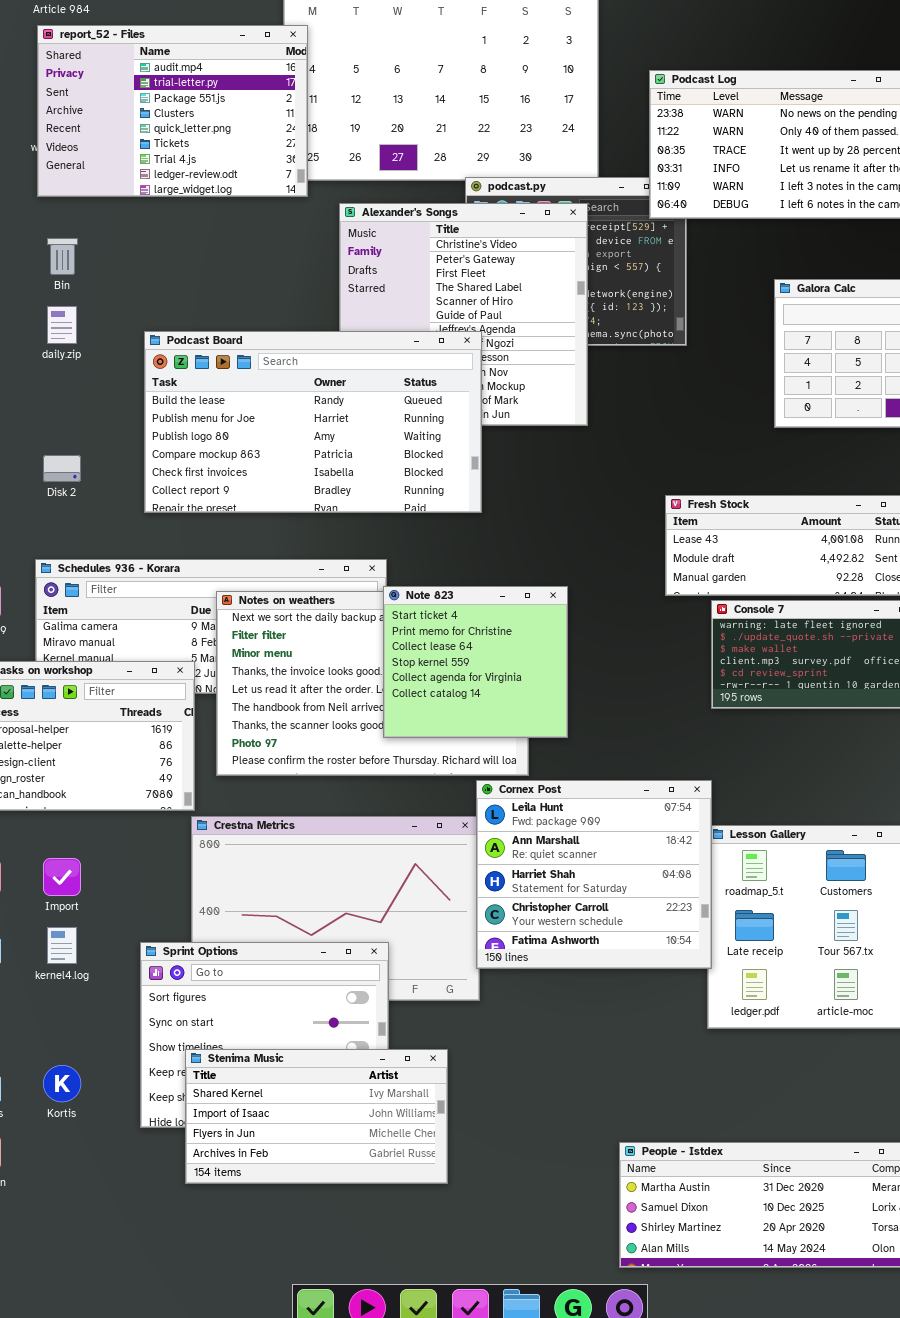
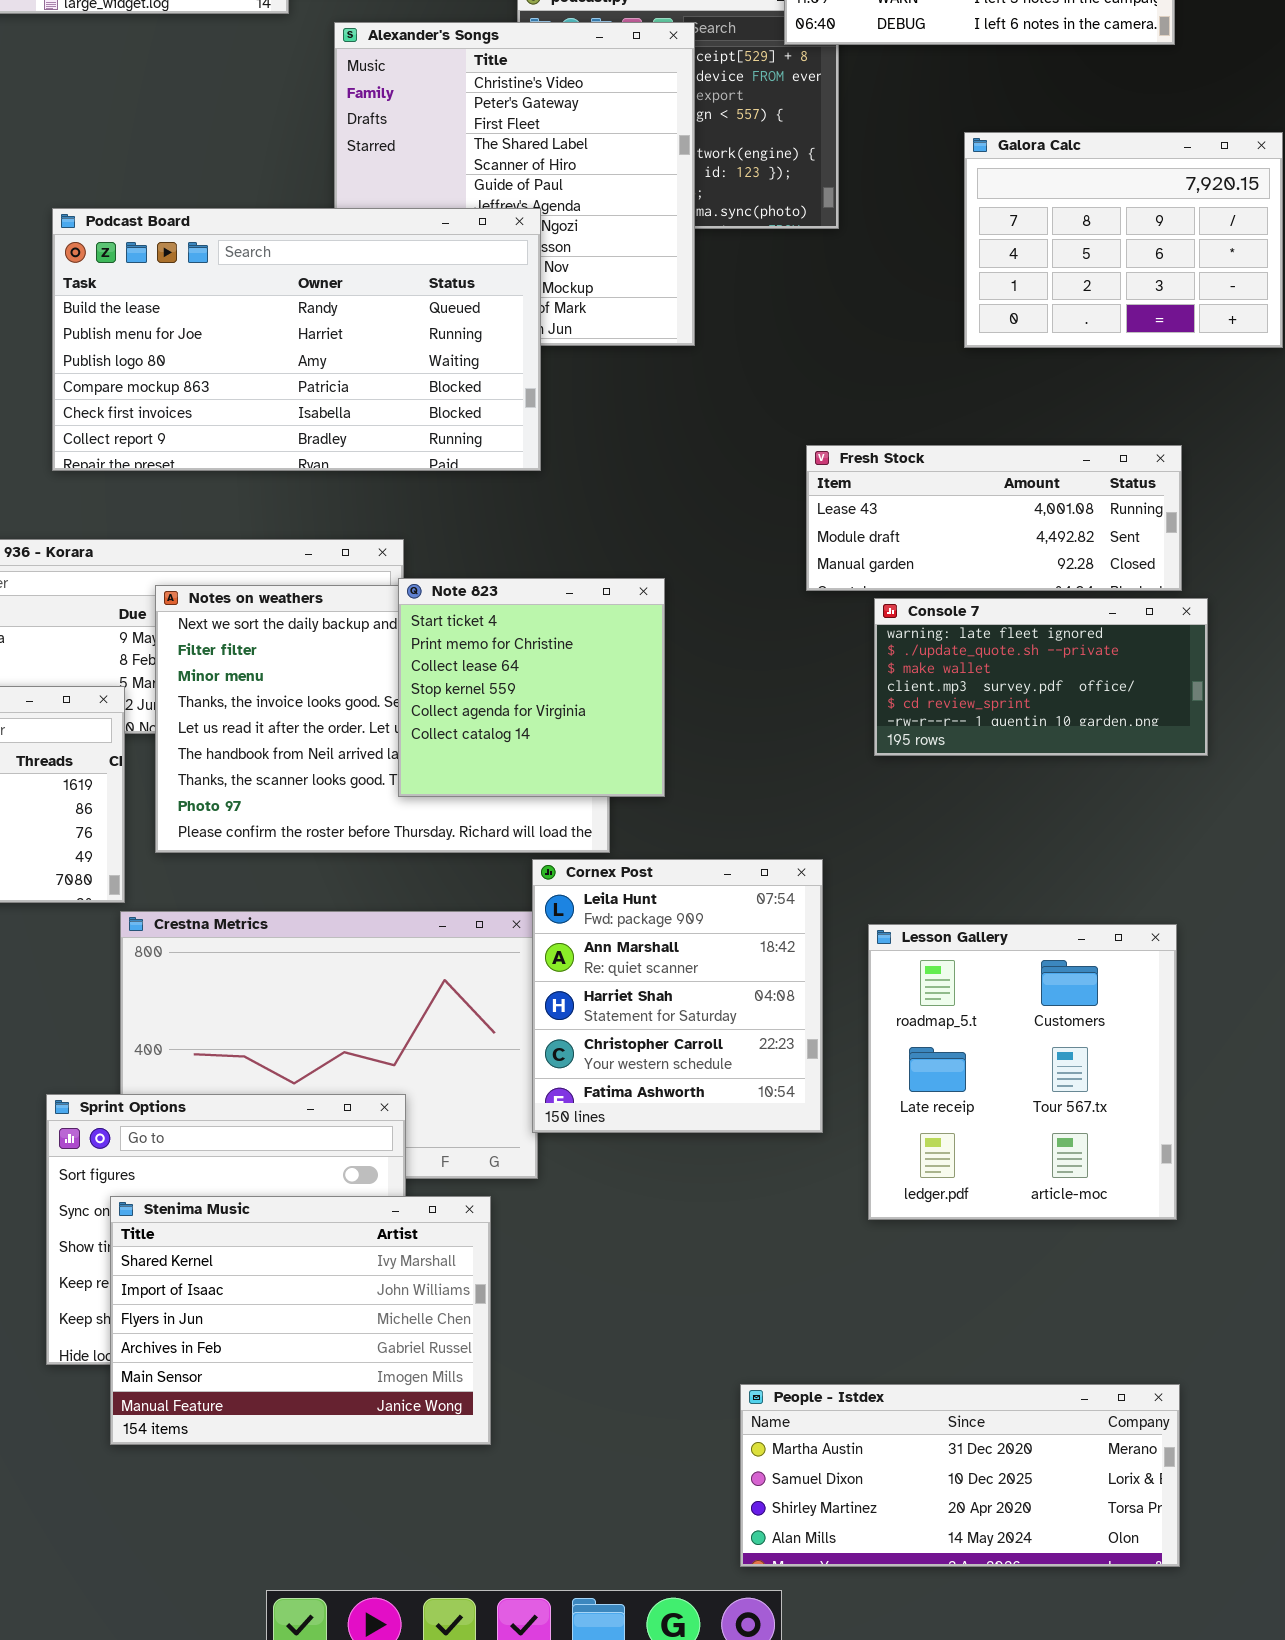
Cornex Post: [476,780,712,969] -> [532,859,823,1133], resized
Stenima Music: [185,1049,448,1184] -> [110,1196,491,1445], resized

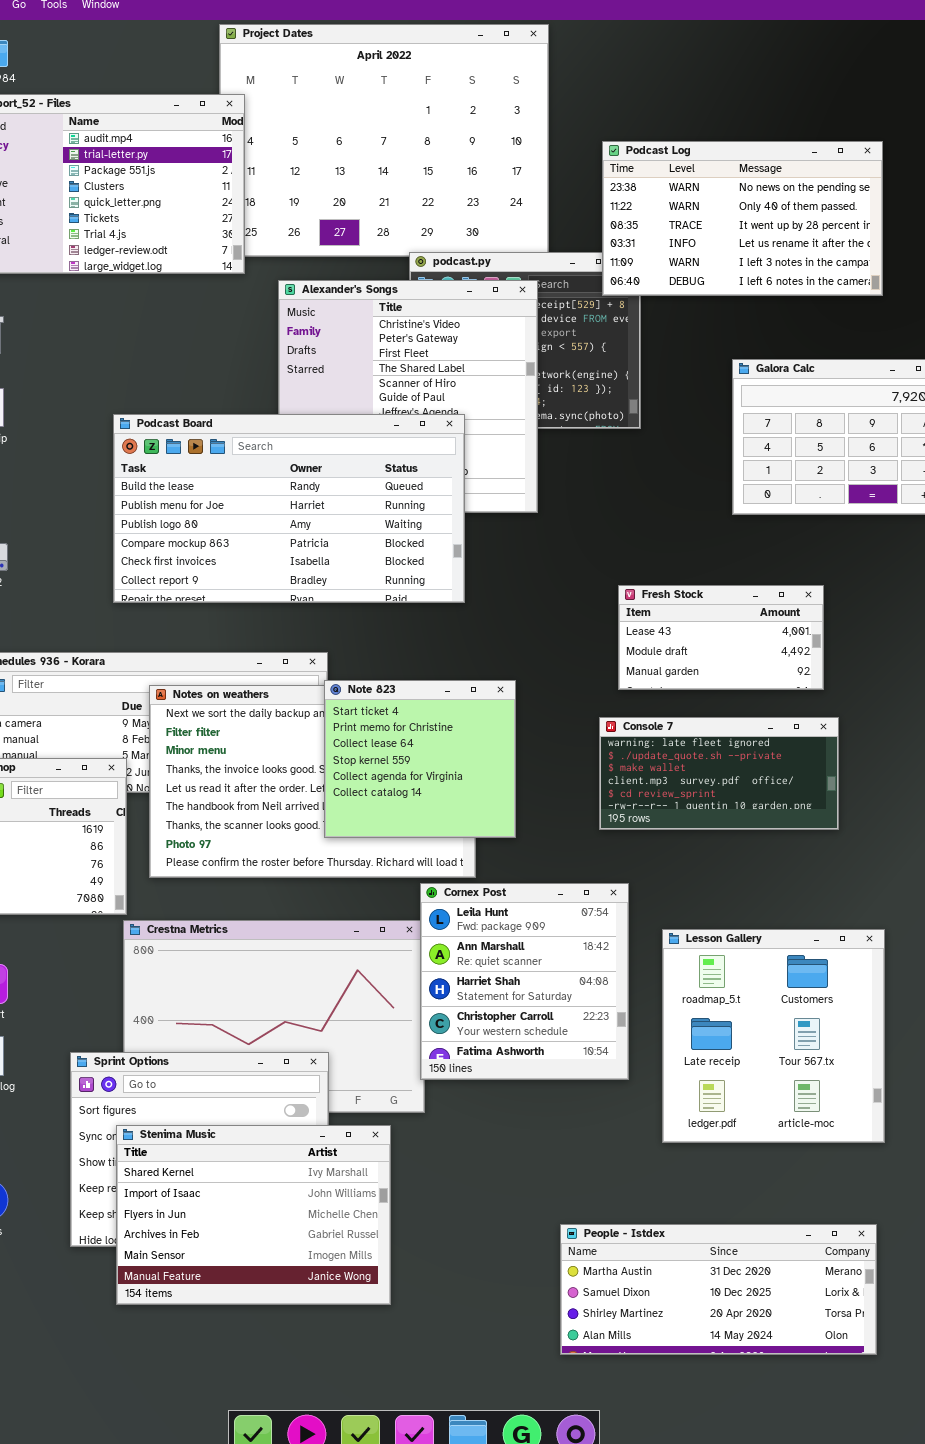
Podcast Board: [52,208,541,471] -> [113,414,465,603], moved
Fresh Stock: [806,445,1182,591] -> [618,585,824,690], resized
Console 7: [874,598,1208,756] -> [599,717,839,830], moved
People - Istdex: [740,1384,1180,1567] -> [560,1224,877,1355], moved

